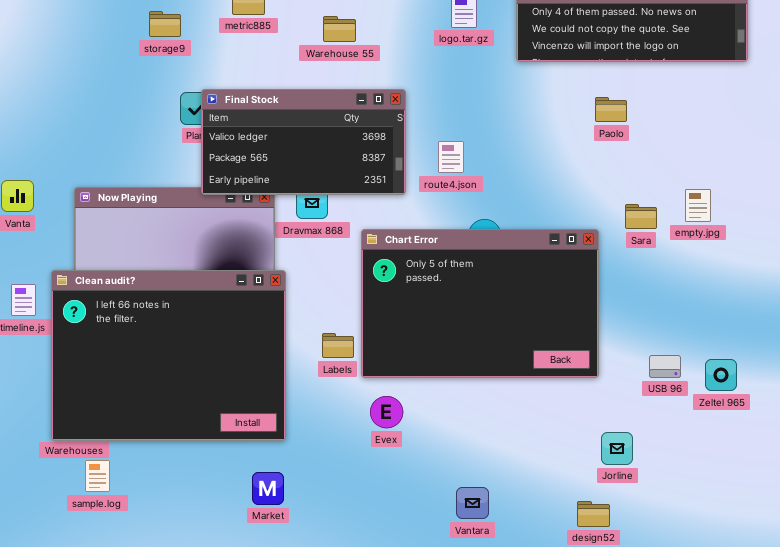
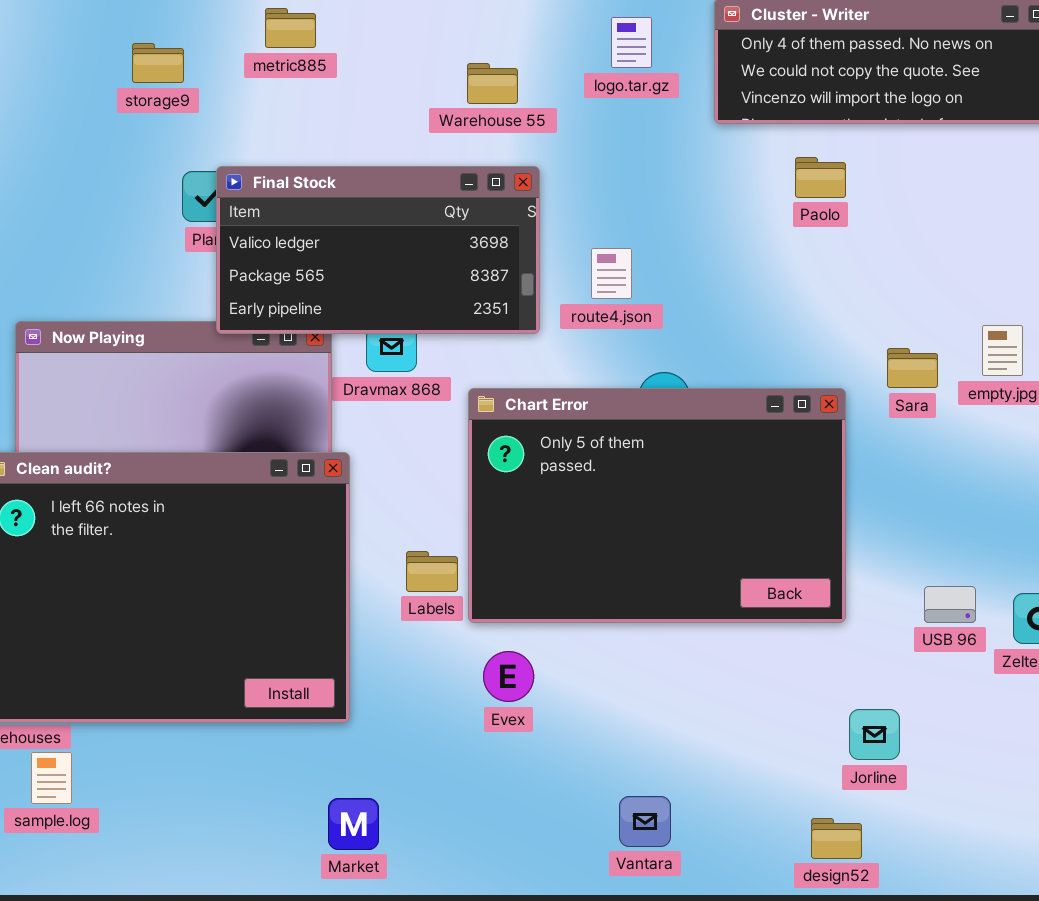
Warehouse 55: [323,16,356,42] -> [467,63,518,104], moved
Paolo: [595,97,627,122] -> [795,157,846,198], moved
Market: [252,472,284,505] -> [328,798,379,850], moved

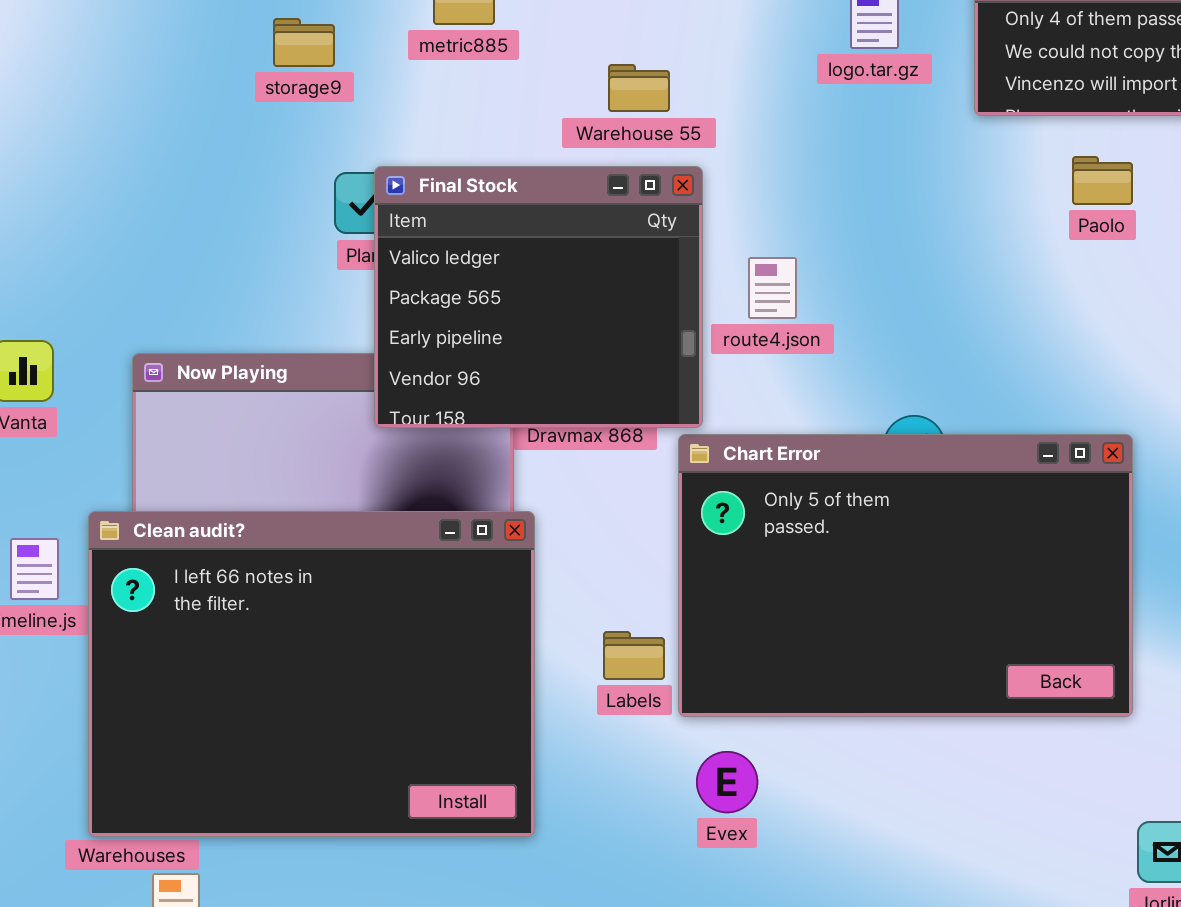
Warehouse 55: [467,63,518,104] -> [608,64,670,112], moved
Final Stock: [216,166,540,334] -> [374,166,703,428], resized
route4.json: [591,248,632,299] -> [748,257,797,319], moved

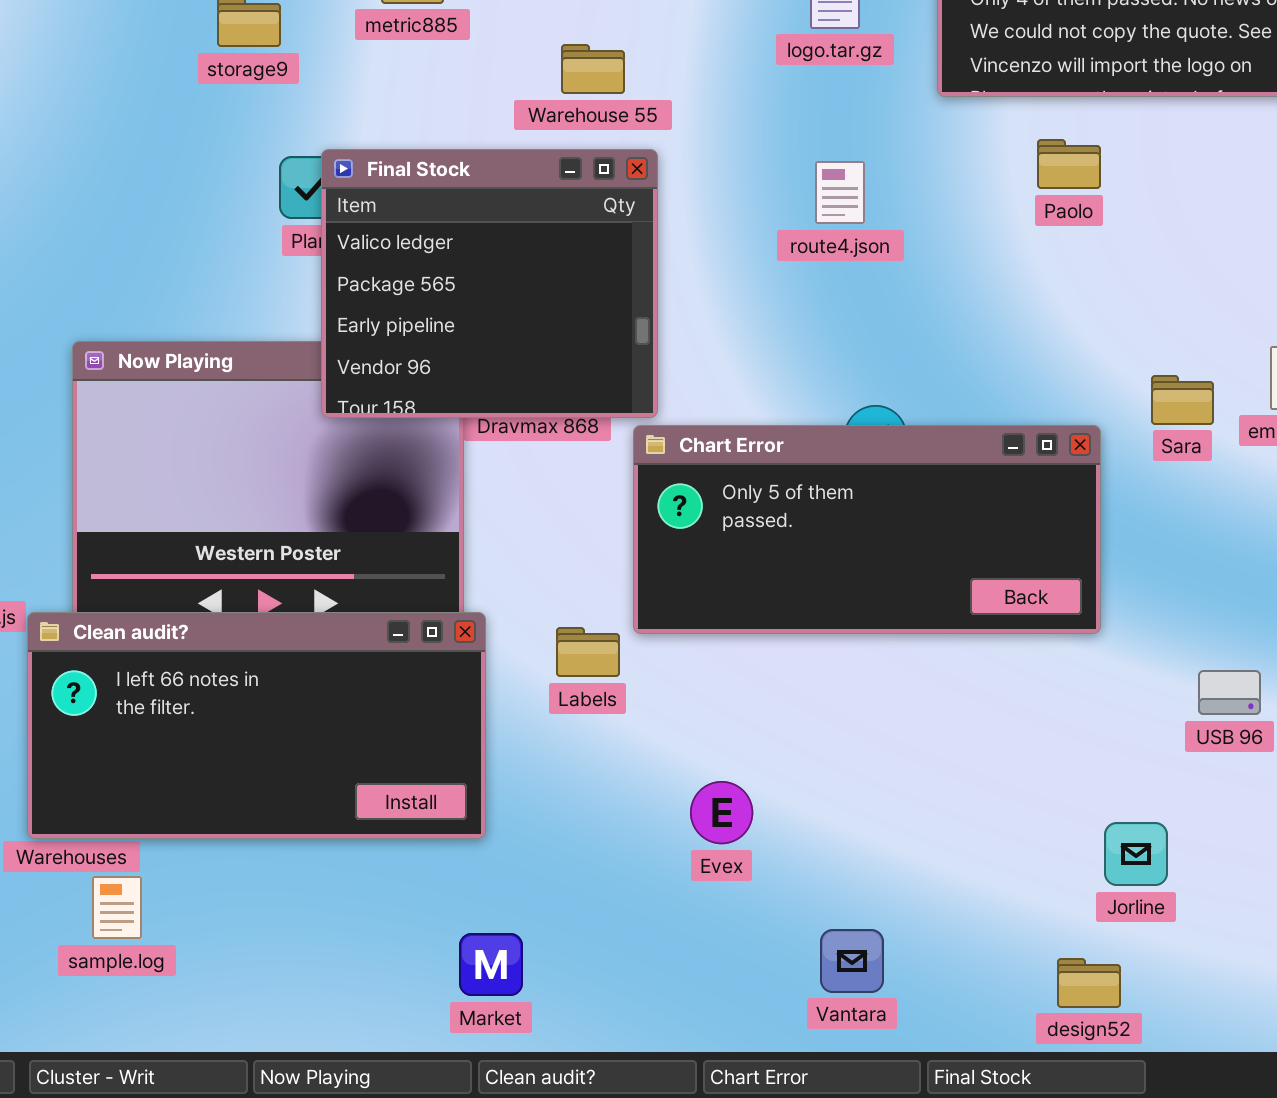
route4.json: [748,257,797,319] -> [815,161,865,224], moved
Chart Error: [678,434,1133,717] -> [633,425,1101,634], resized
Clean audit?: [88,511,535,837] -> [27,612,486,839], resized
Evex: [696,751,758,813] -> [690,781,753,844], moved

